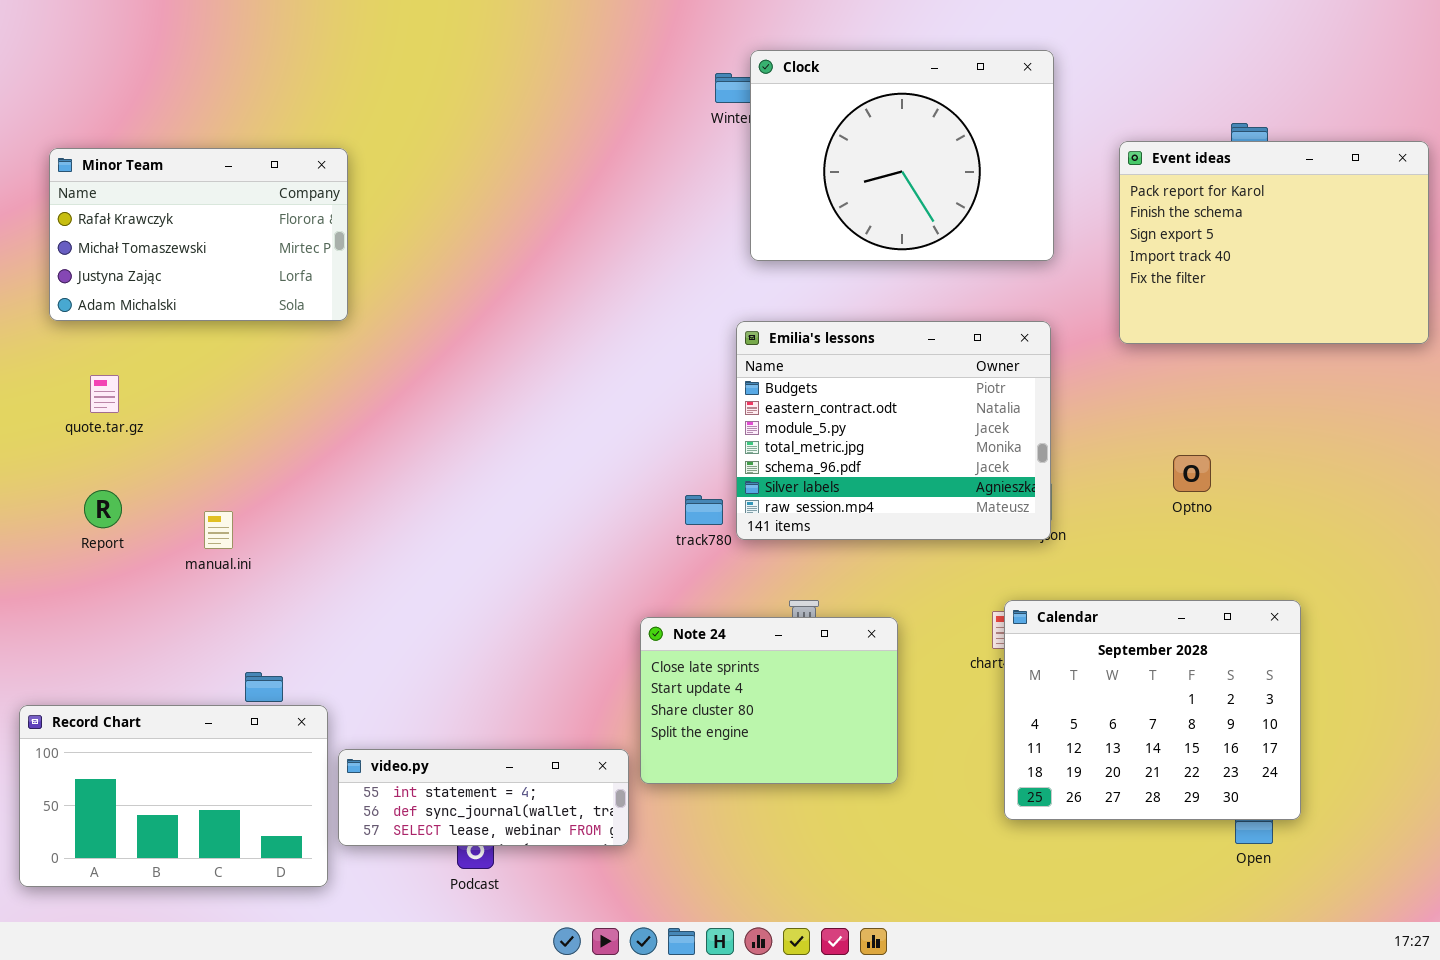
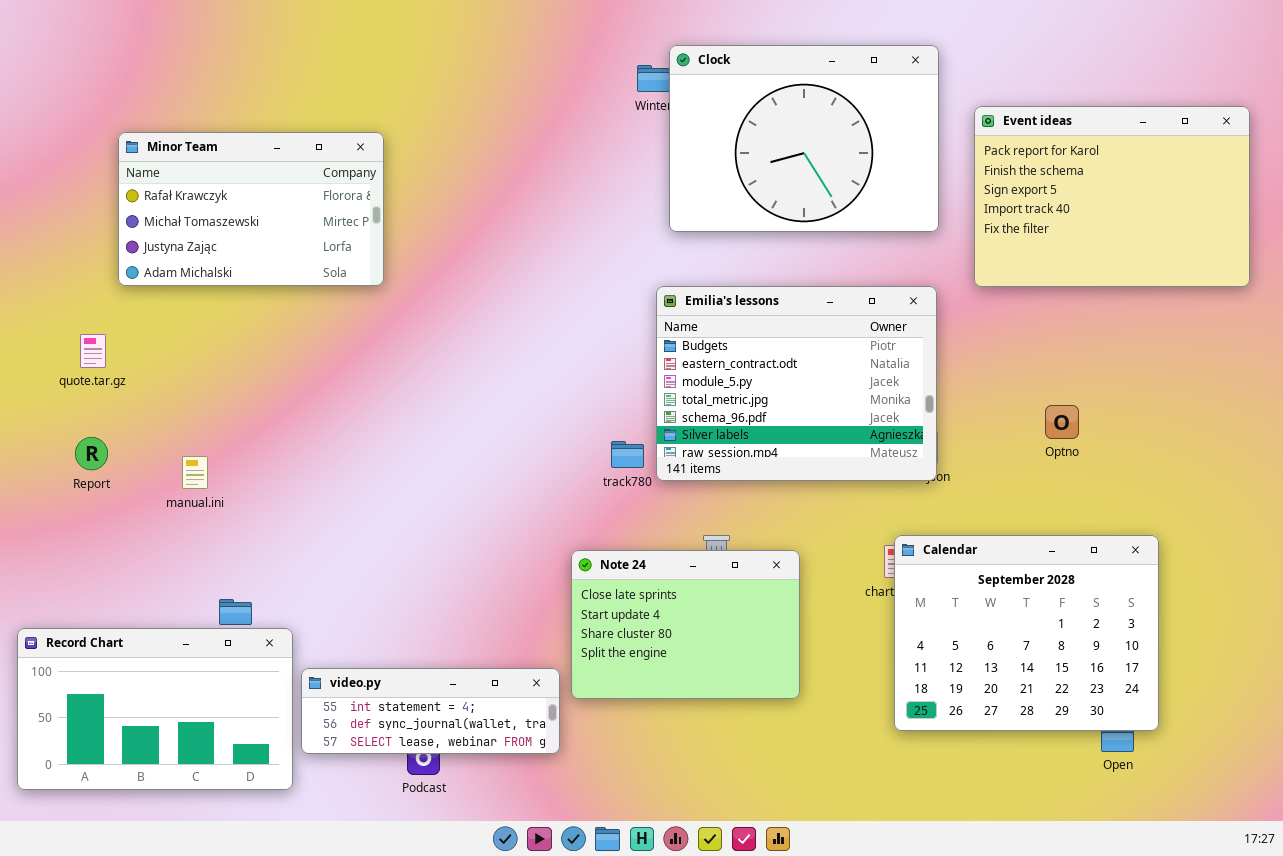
Event ideas: [1119,141,1429,344] -> [974,106,1250,287], moved
Minor Team: [49,148,348,321] -> [118,132,384,286], moved

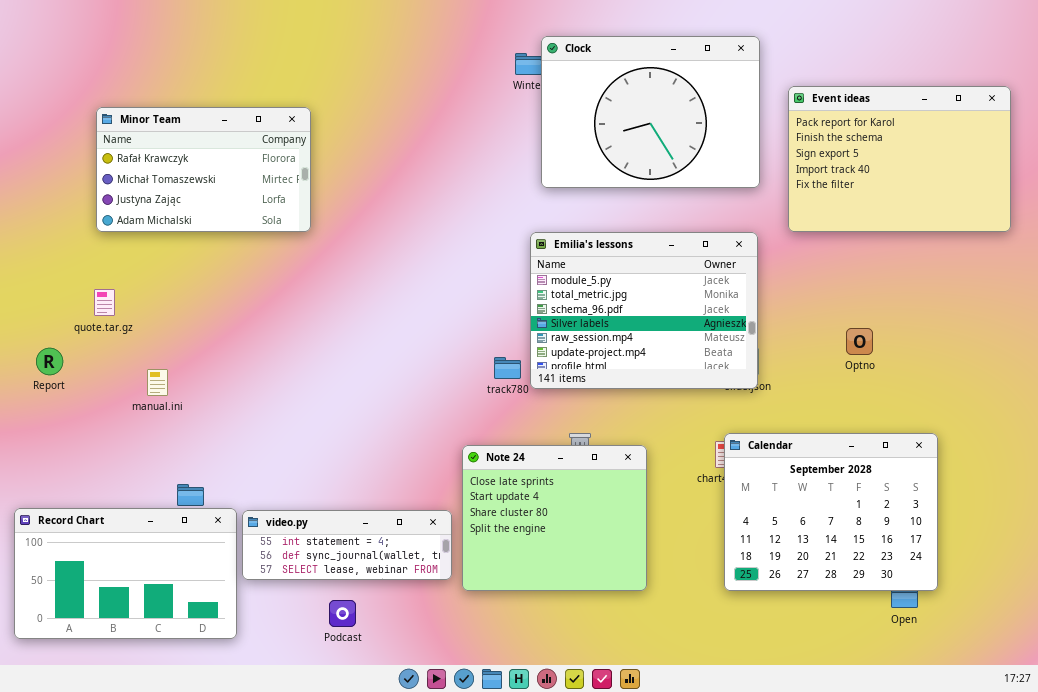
Emilia's lessons: [656,286,937,481] -> [530,232,758,389], scrolled down 2 rows
quote.tar.gz: [80,334,106,368] -> [94,289,115,316], moved
Report: [75,437,108,470] -> [36,348,63,375], moved
Note 24: [571,550,800,699] -> [462,445,647,591], resized
video.py: [301,668,560,754] -> [242,510,452,580], moved

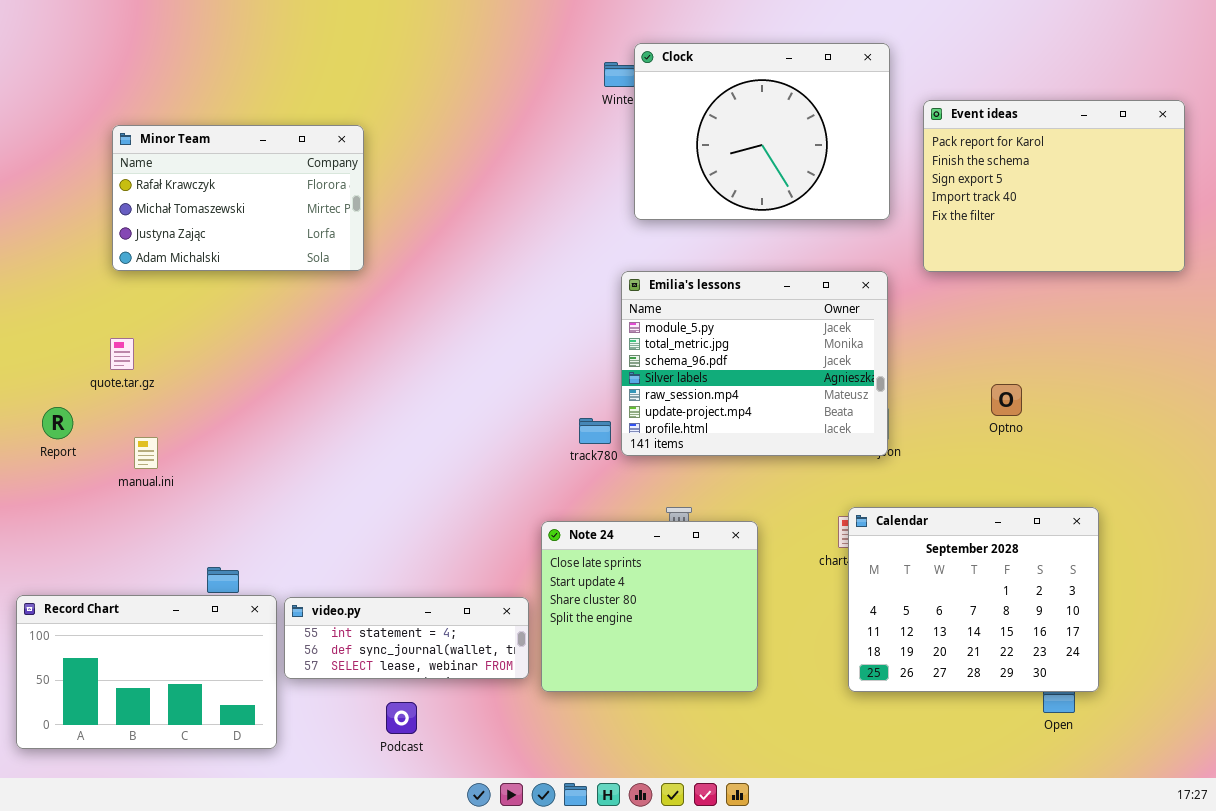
manual.ini: [147,369,168,396] -> [134,437,158,469], moved

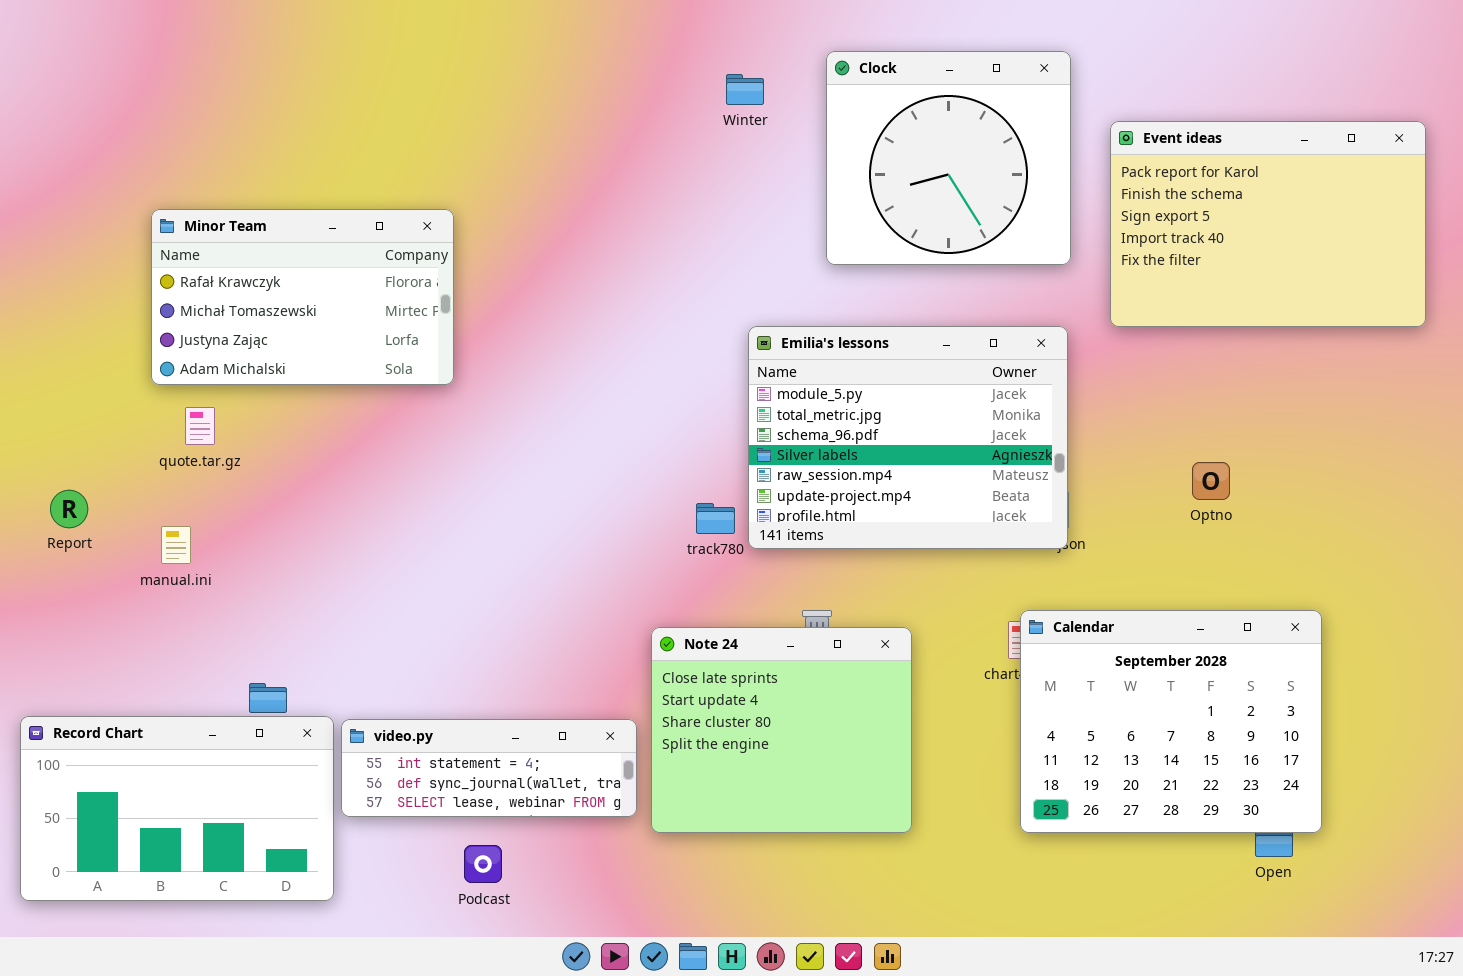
Clock: [634,43,890,220] -> [826,51,1071,265], resized
Minor Team: [112,125,364,271] -> [151,209,454,385], moved
quote.tar.gz: [110,338,134,370] -> [185,407,215,445], moved

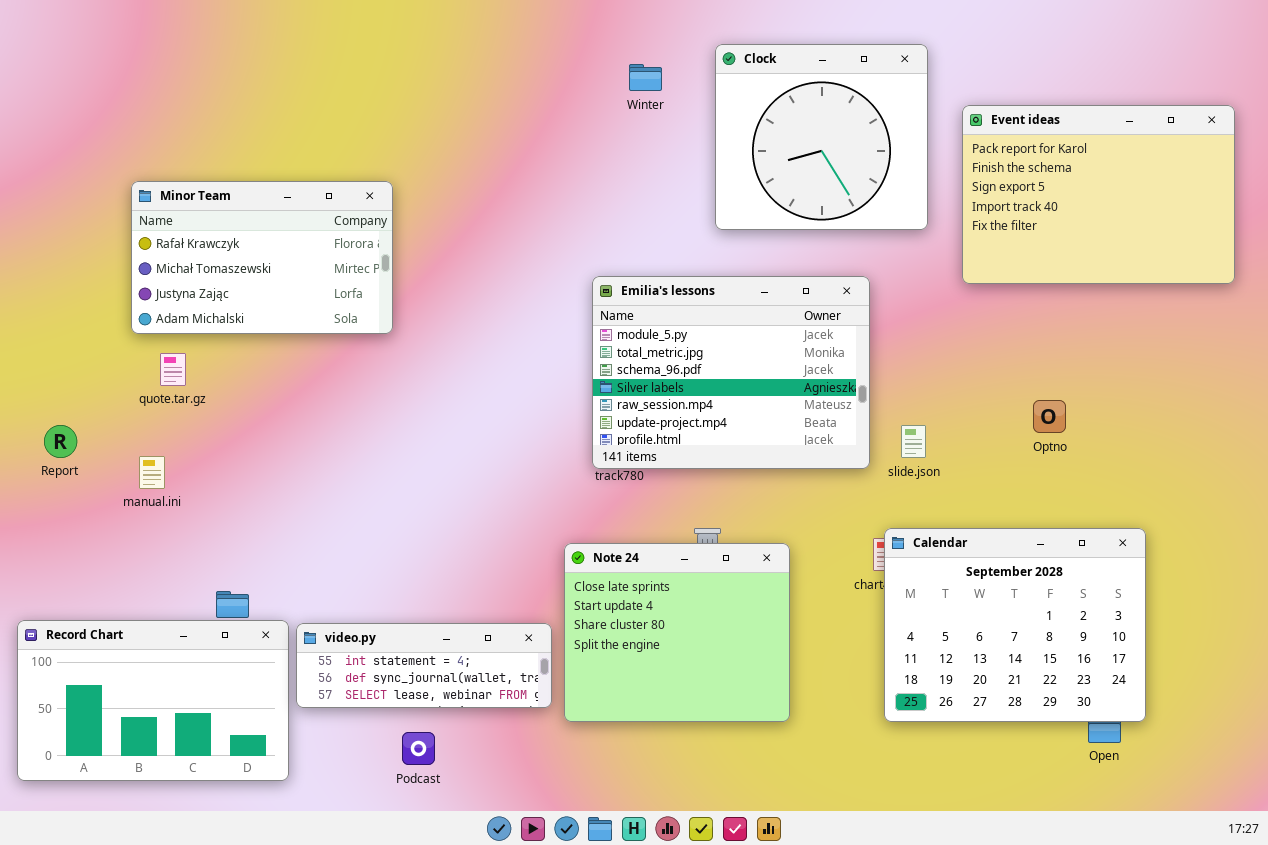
Emilia's lessons: [748,326,1068,549] -> [592,276,870,469], moved

